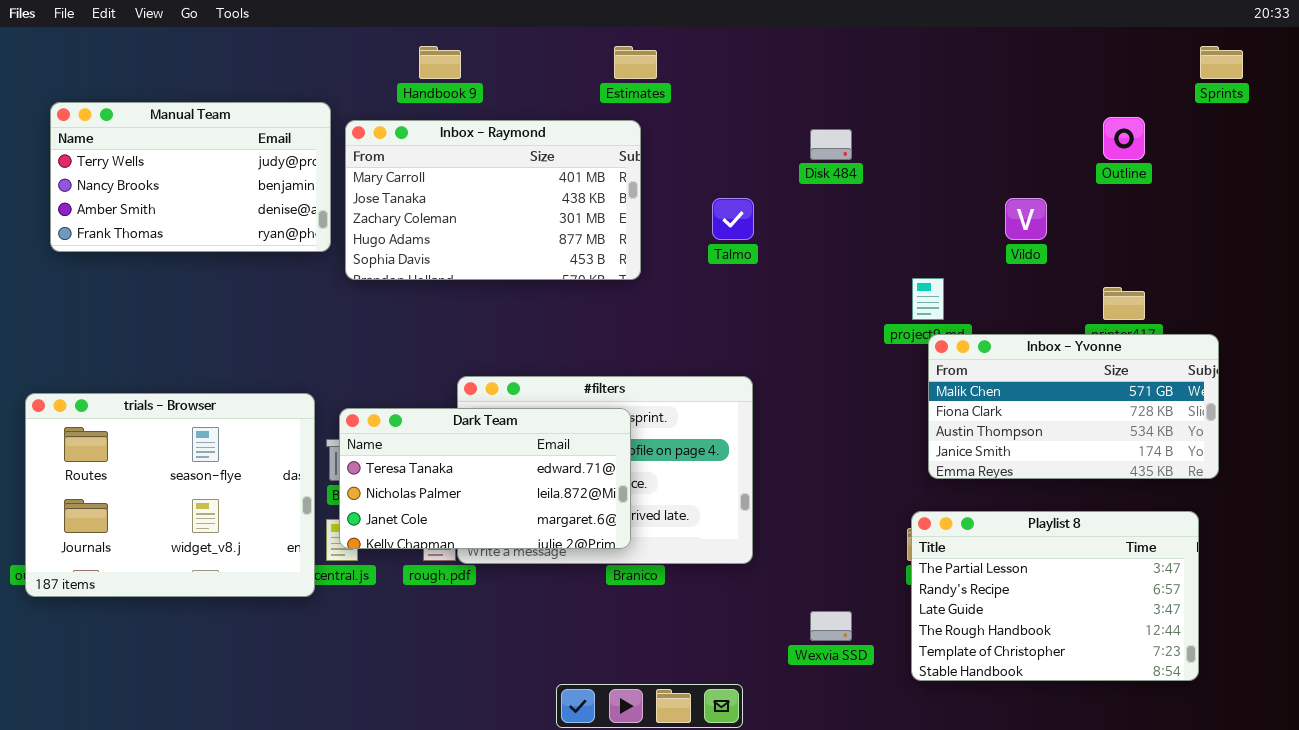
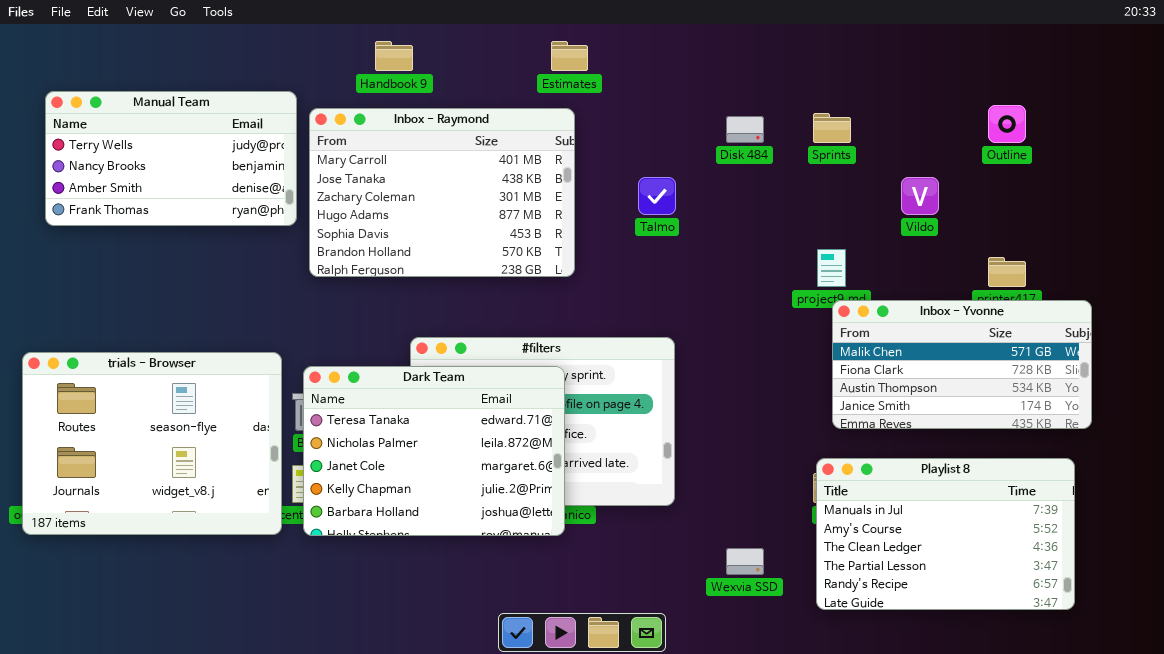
Sprints: [1200,46,1243,79] -> [813,113,851,143], moved
Inbox - Raymond: [345,120,641,280] -> [309,108,575,277], resized
Dark Team: [339,408,631,549] -> [303,366,565,536], resized
Playlist 8: [911,511,1199,681] -> [816,458,1075,610], scrolled up 3 rows

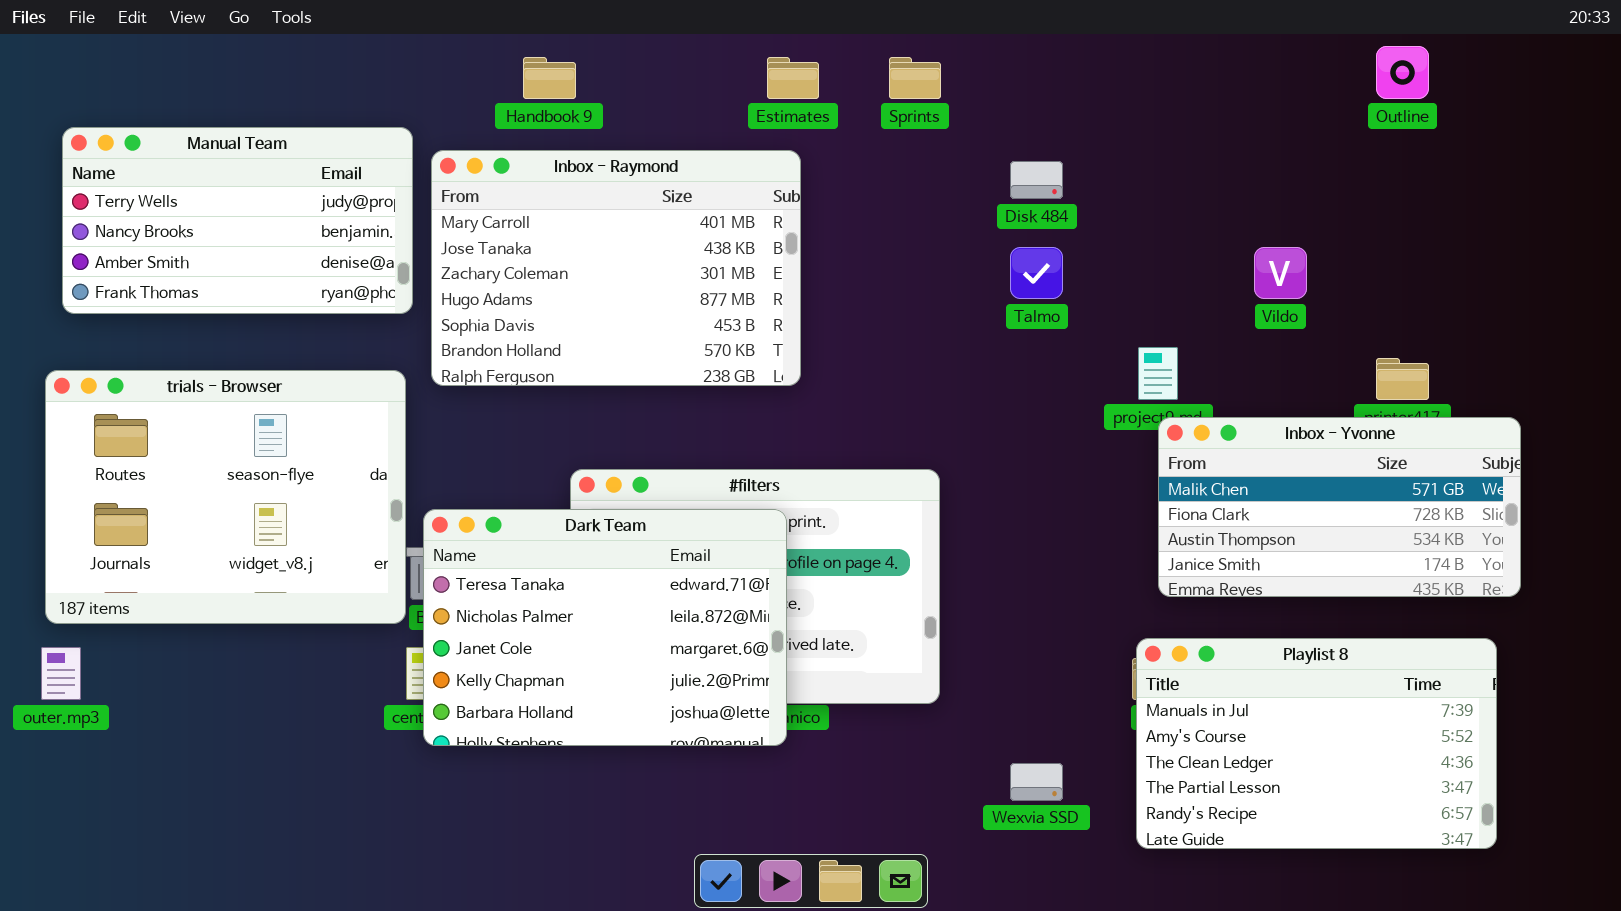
Outline: [988,105,1026,143] -> [1376,46,1429,99], moved
Sprints: [813,113,851,143] -> [889,57,941,99], moved
Talmo: [638,177,676,215] -> [1010,247,1063,299], moved
trials - Browser: [22,352,282,535] -> [45,370,406,624], moved

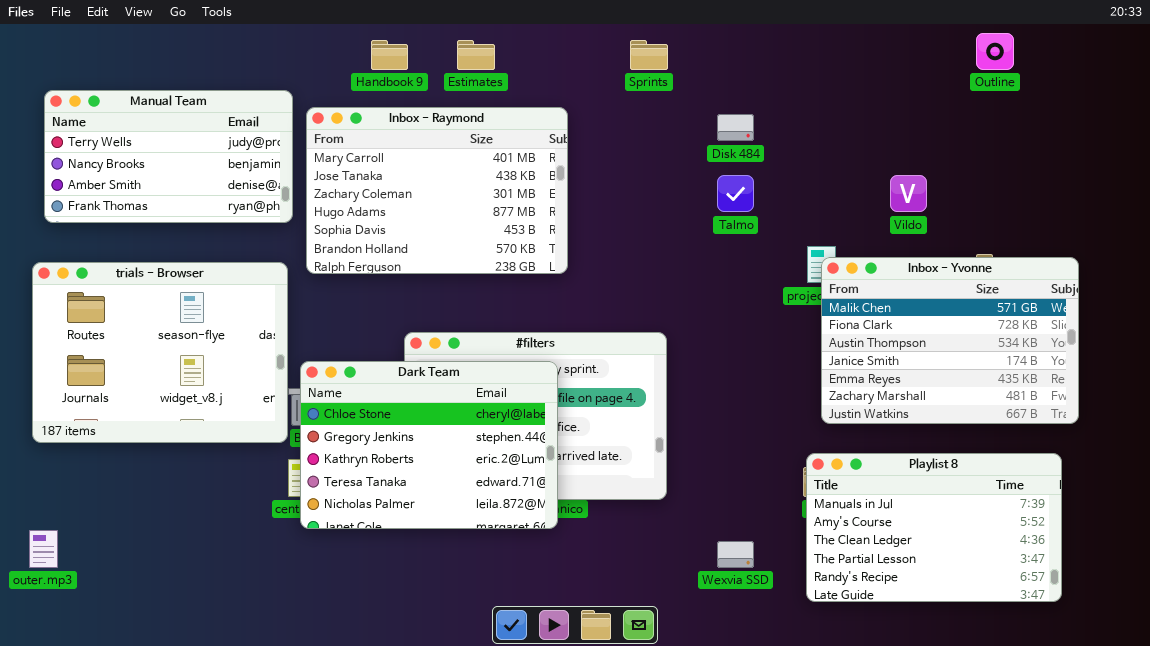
Estimates: [767,57,819,99] -> [457,40,495,70], moved
Inbox - Yvonne: [1158,417,1521,597] -> [821,257,1079,424], resized
Dark Team: [423,509,787,746] -> [300,361,558,529], scrolled up 3 rows
outer.mp3: [41,647,81,700] -> [29,530,58,568], moved

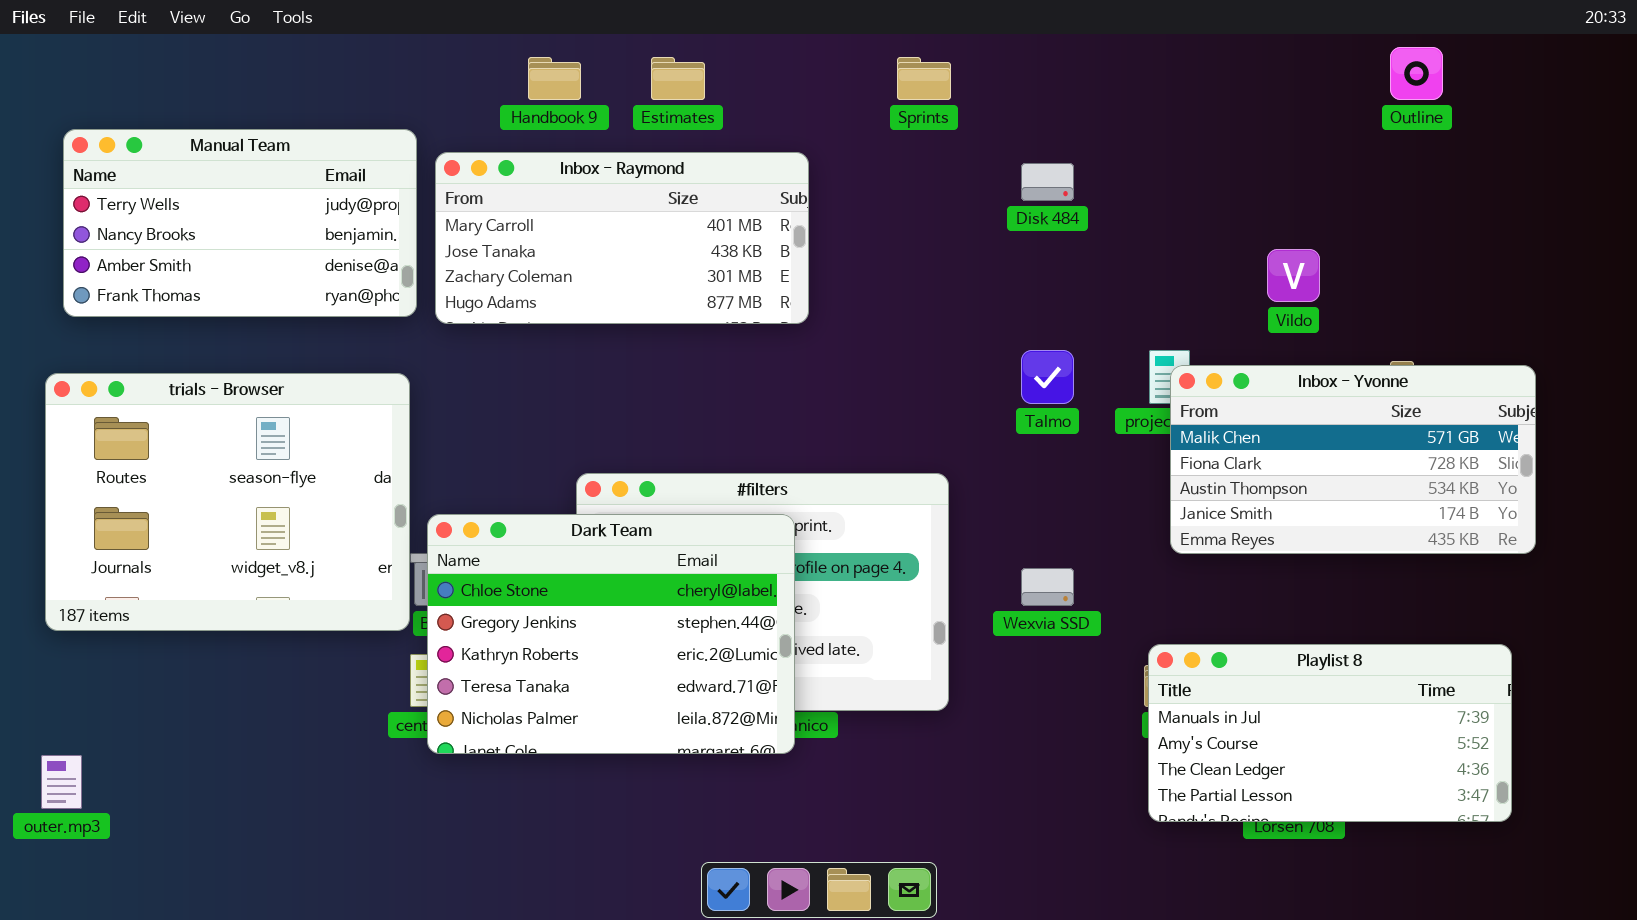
Inbox - Raymond: [306,107,568,274] -> [435,152,809,324], resized
Talmo: [717,175,754,212] -> [1021,350,1074,404], moved
Inbox - Yvonne: [821,257,1079,424] -> [1170,365,1536,554], resized
Playlist 8: [806,453,1062,602] -> [1148,644,1512,822], resized
Wexvia SSD: [717,541,754,568] -> [1021,568,1074,606], moved

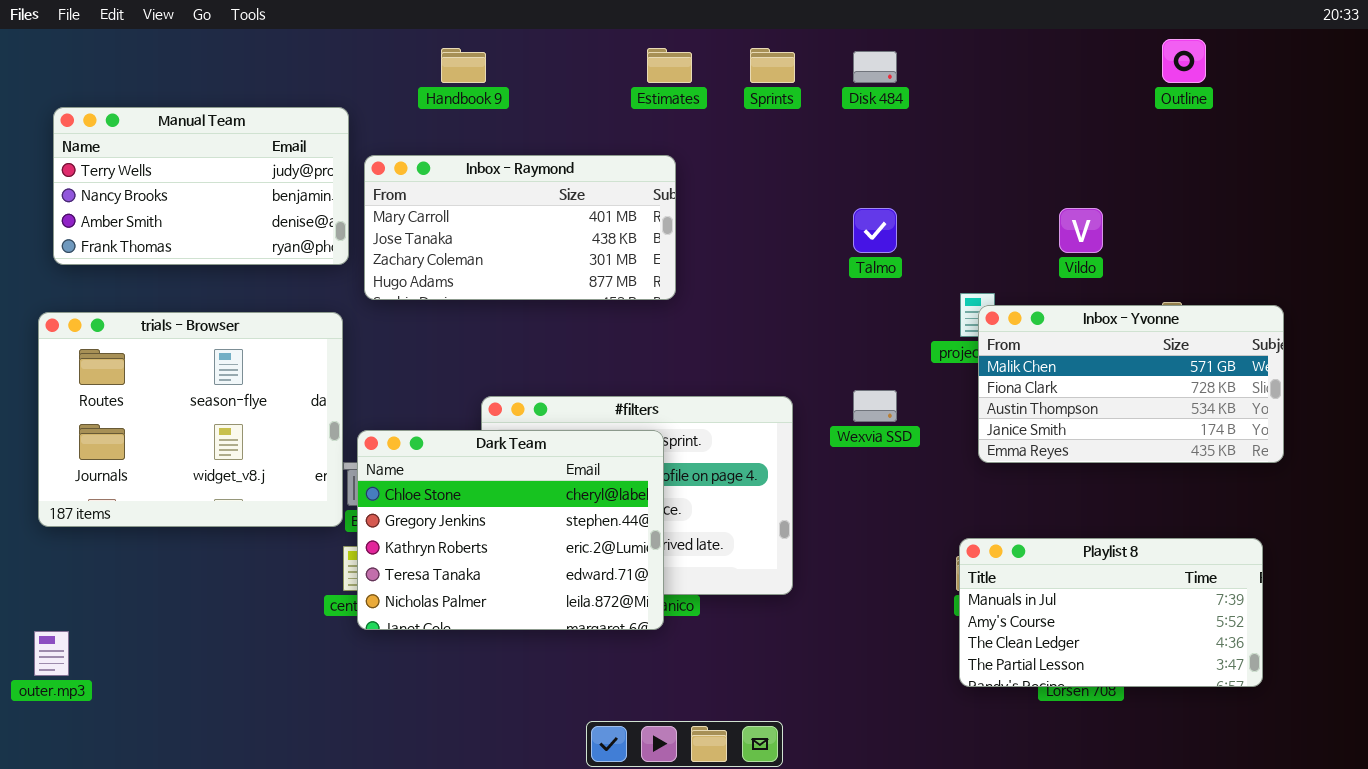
Estimates: [651,57,705,100] -> [647,48,692,83], moved
Inbox - Raymond: [435,152,809,324] -> [364,155,676,300], moved
Disk 484: [1021,163,1074,201] -> [853,51,897,83], moved
Talmo: [1021,350,1074,404] -> [853,208,897,253], moved
Wexvia SSD: [1021,568,1074,606] -> [853,390,897,422], moved

